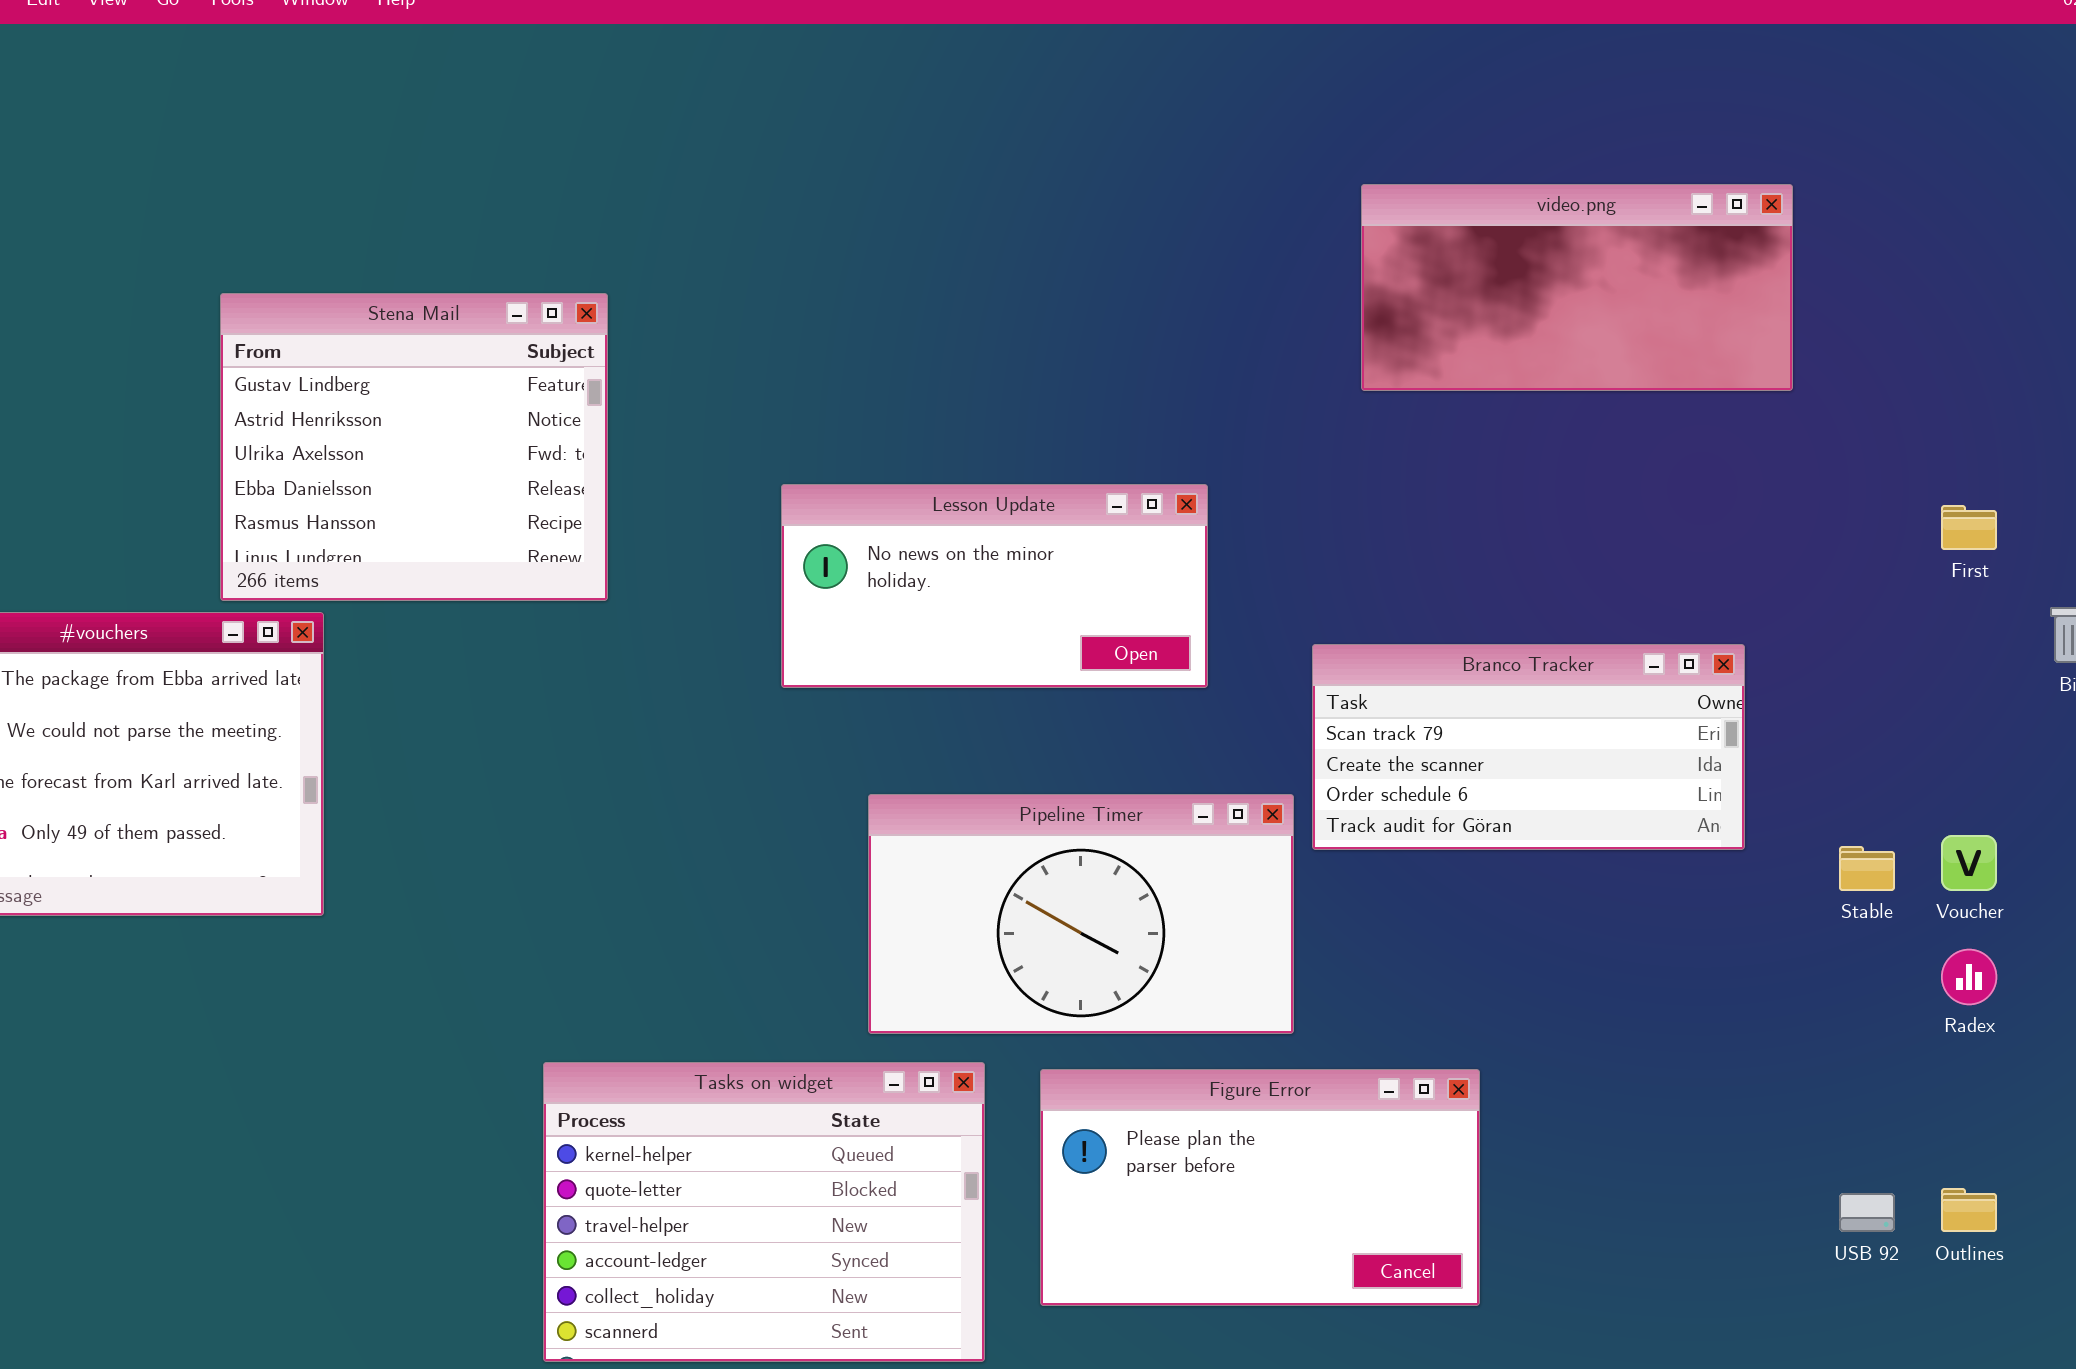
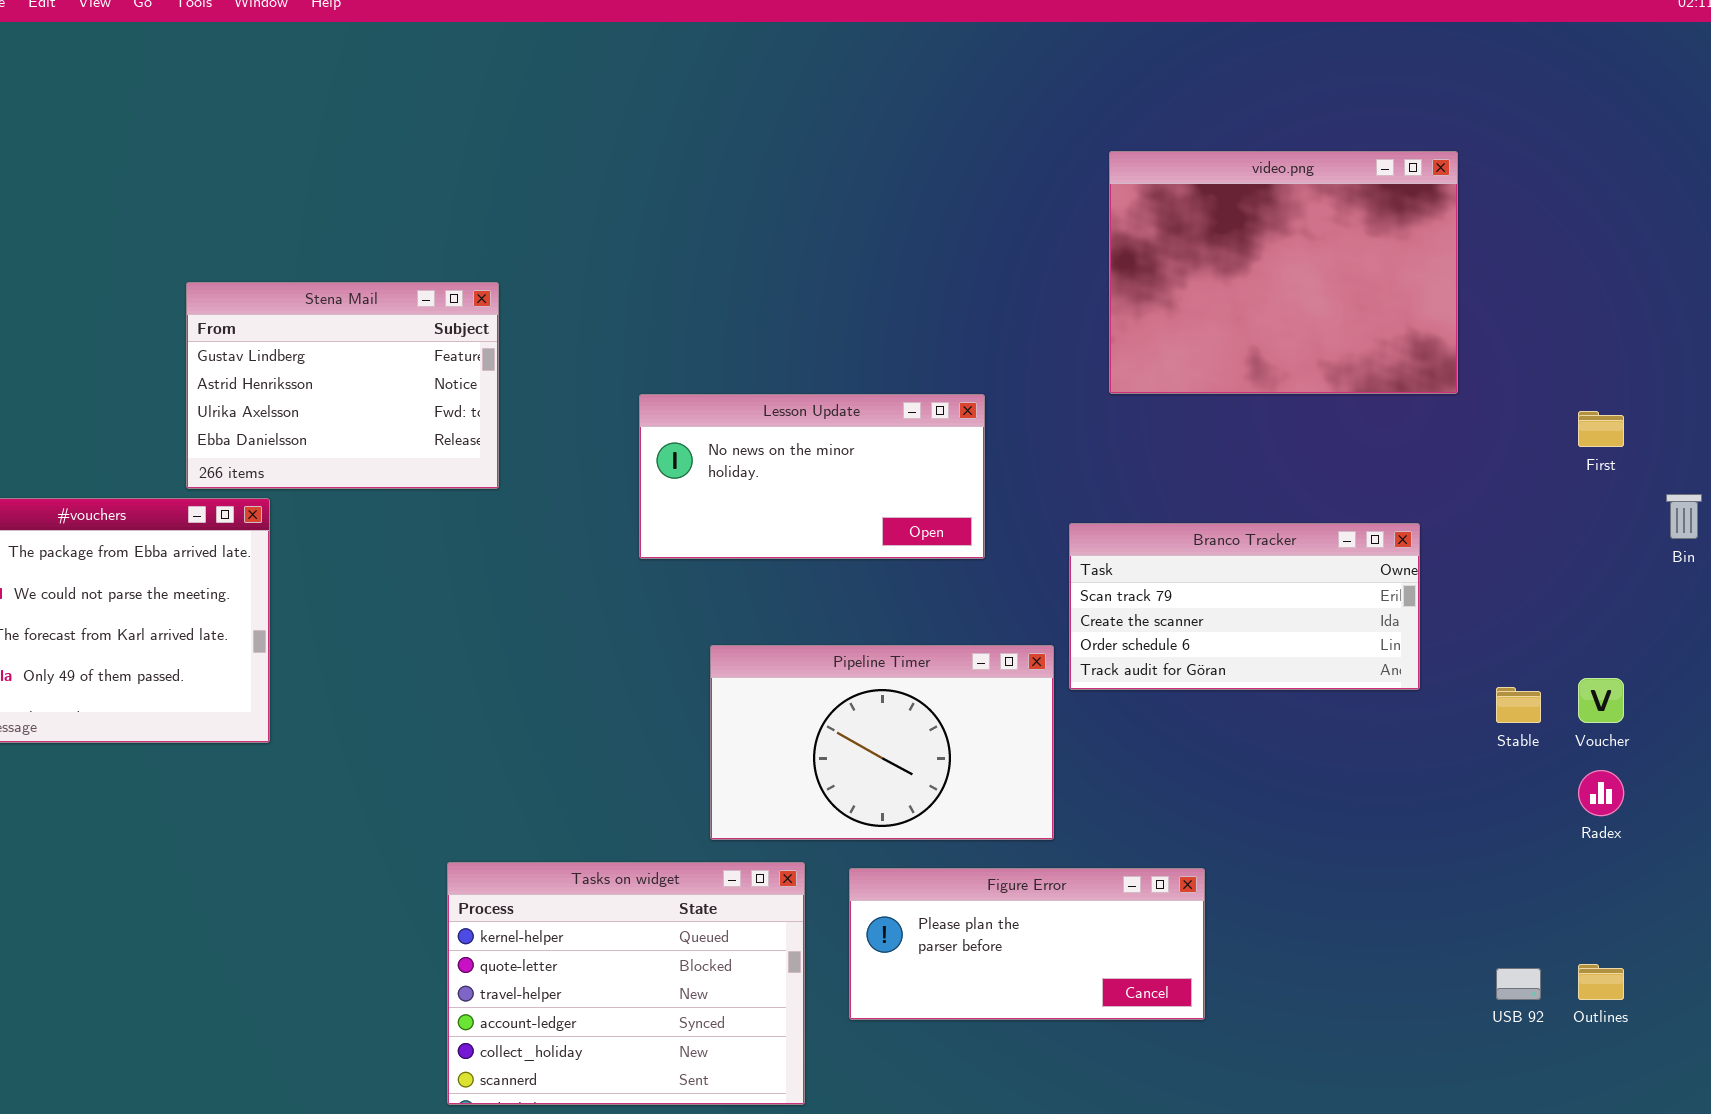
video.png: [1361,184,1793,391] -> [1109,151,1458,394], resized
Stena Mail: [220,293,608,601] -> [186,282,499,489], resized
Figure Error: [1040,1069,1480,1306] -> [849,868,1205,1020], resized

